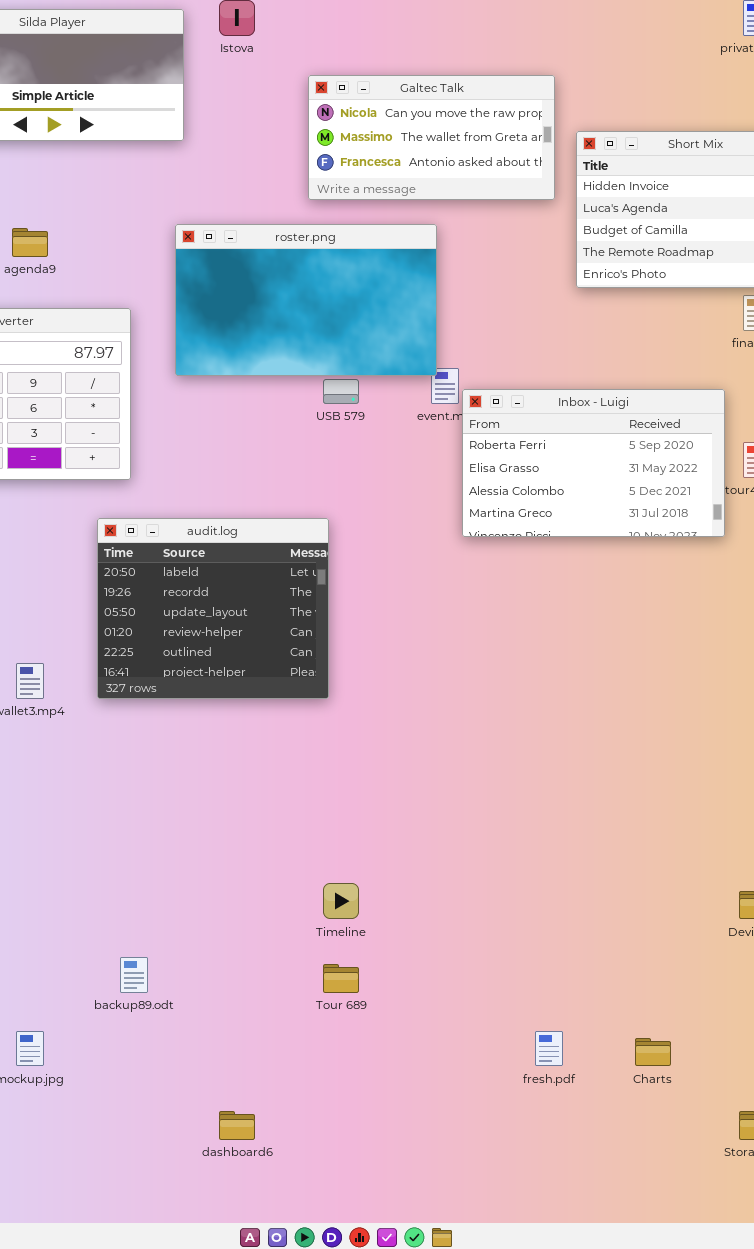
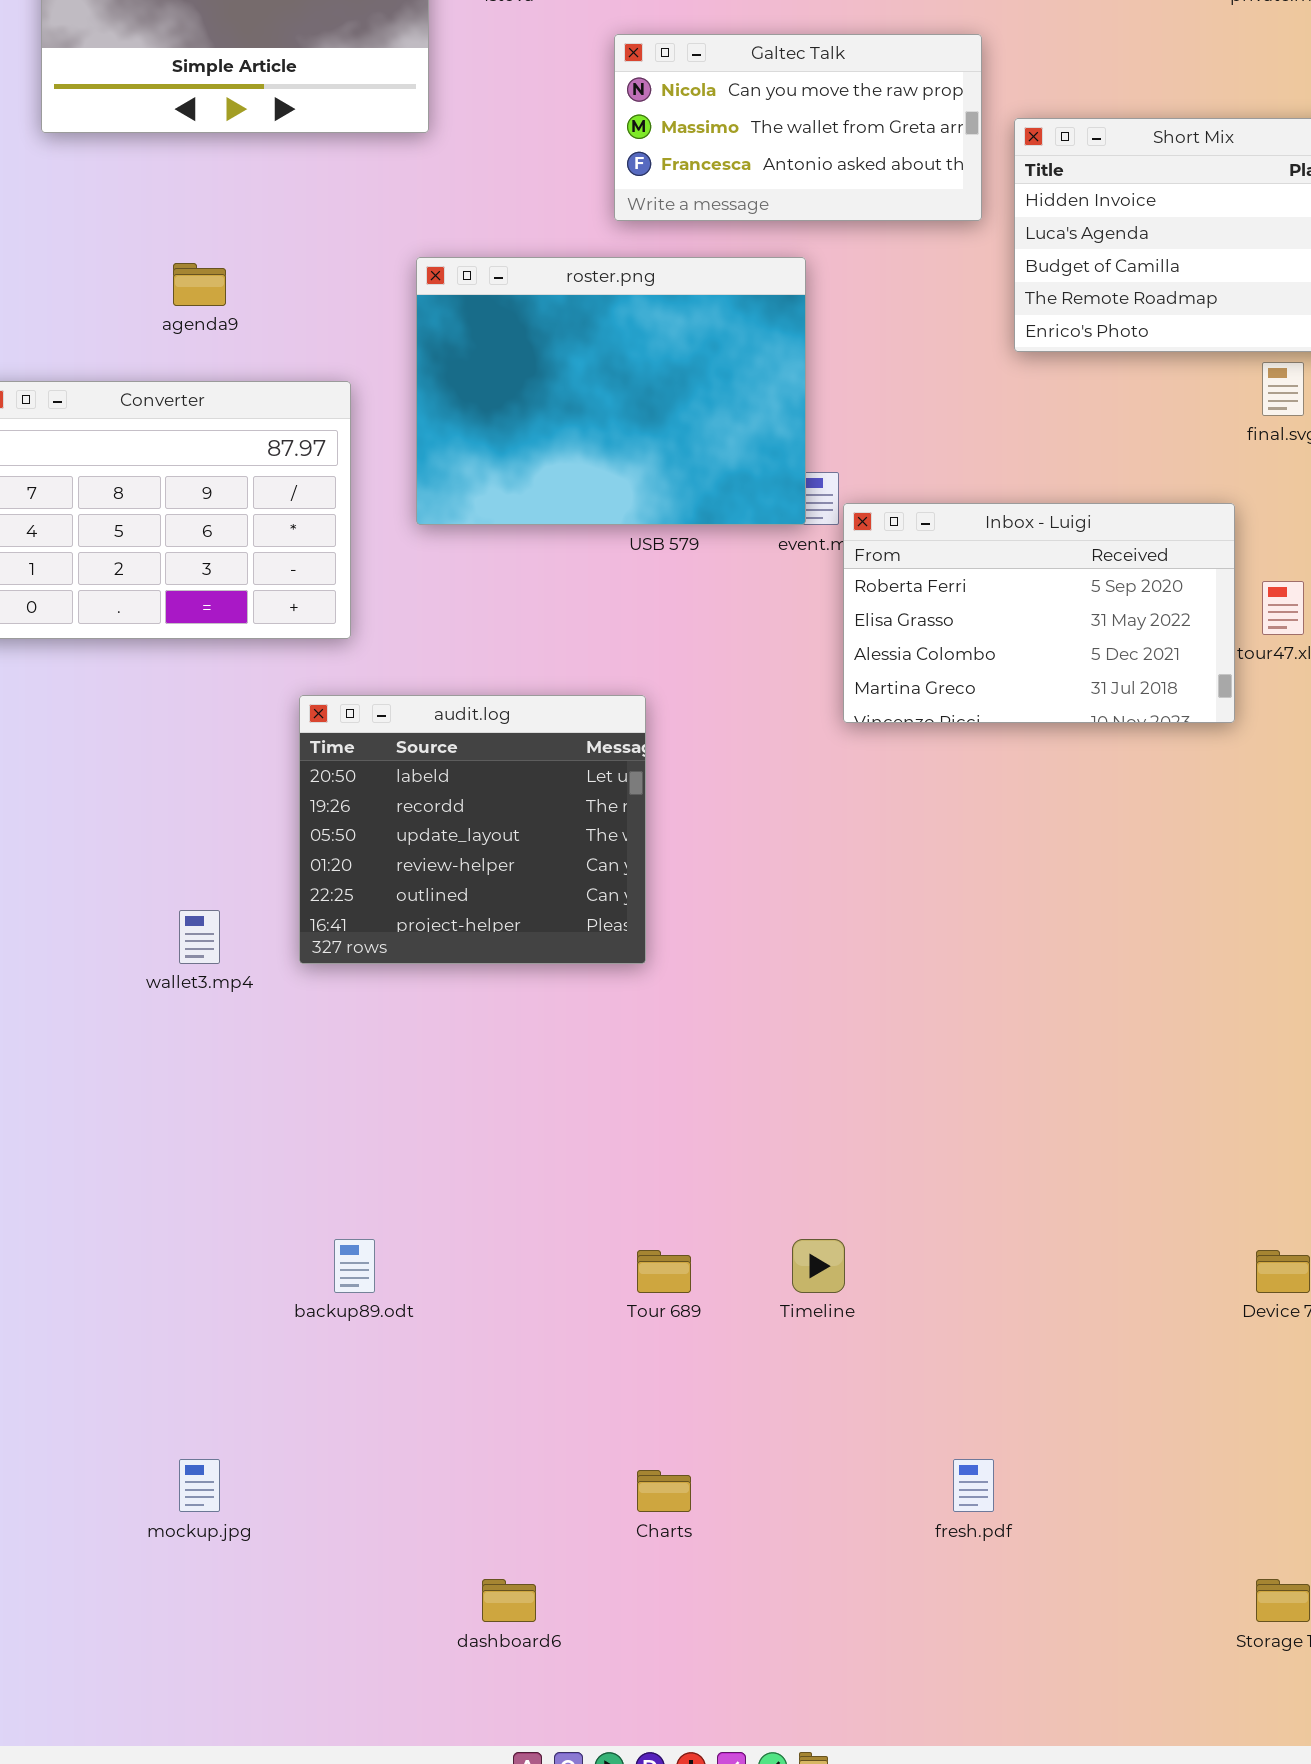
roster.png: [175,224,437,376] -> [416,257,806,525], resized
Timeline: [323,883,359,919] -> [792,1239,845,1293], moved
backup89.odt: [120,957,148,993] -> [334,1239,375,1293], moved
Tour 689: [323,964,359,993] -> [637,1250,691,1293], moved
Charts: [635,1038,671,1066] -> [637,1470,691,1512], moved

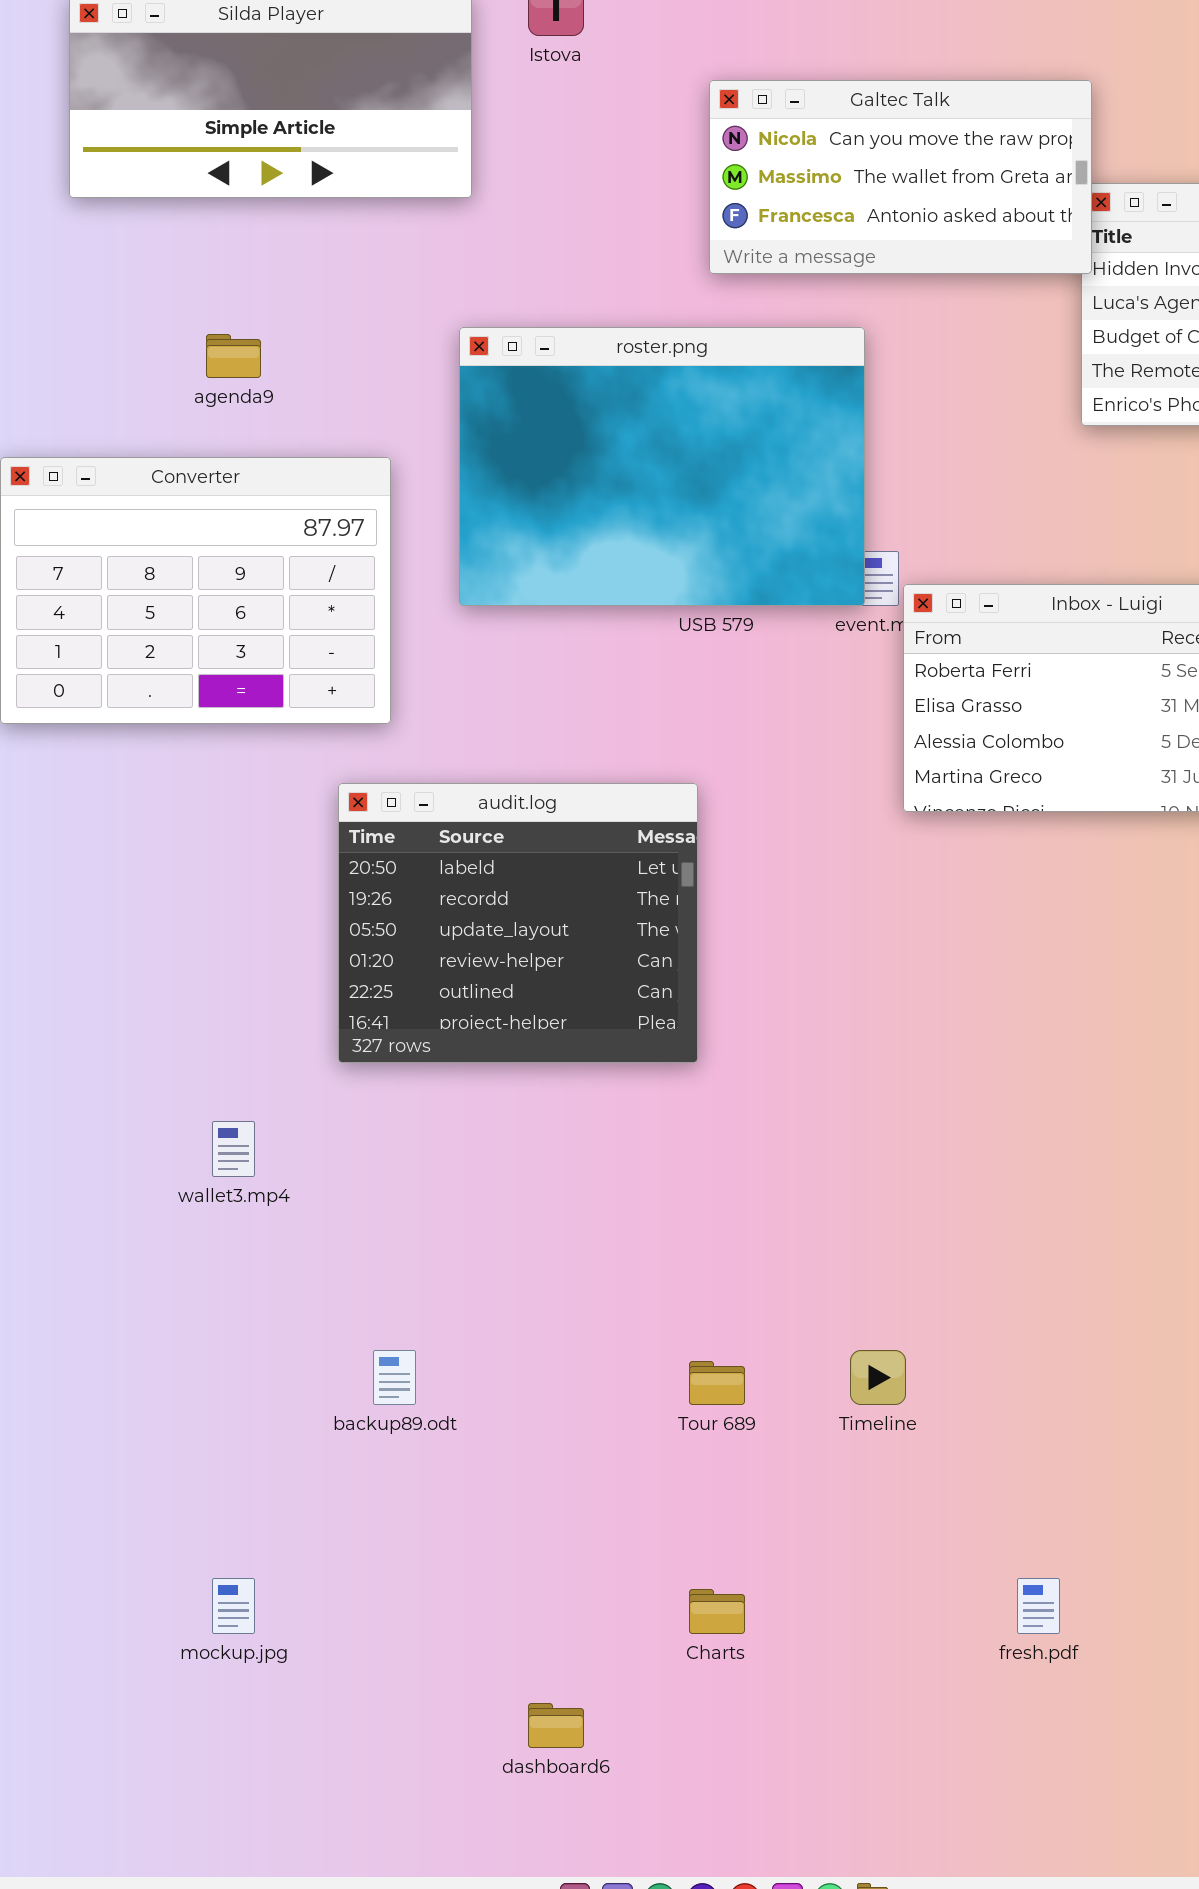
Galtec Talk: [614,34,982,221] -> [709,80,1092,274], moved
wallet3.mp4: [179,910,220,964] -> [212,1121,255,1177], moved

